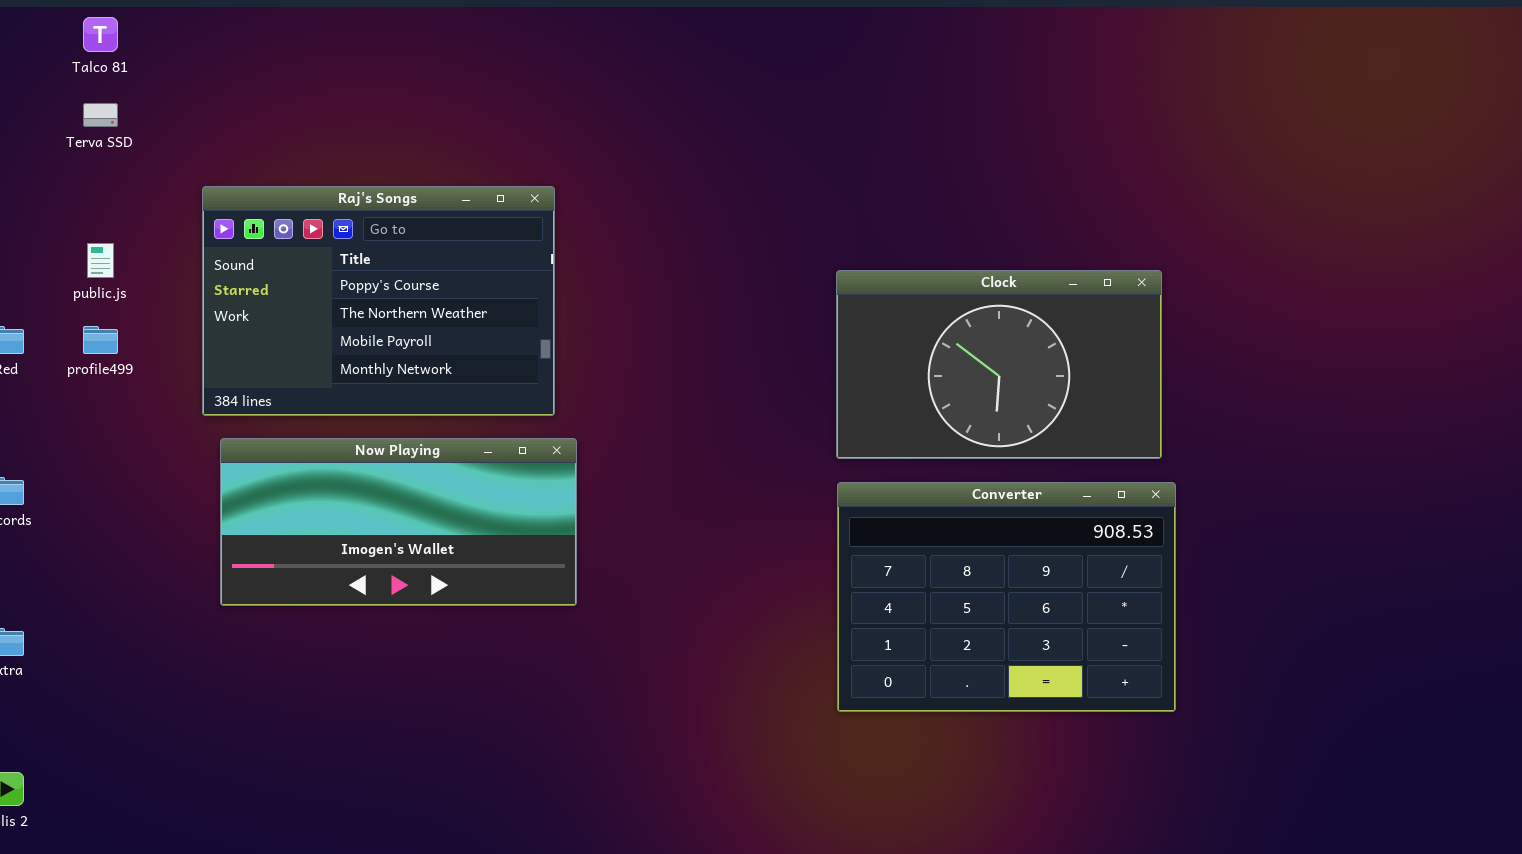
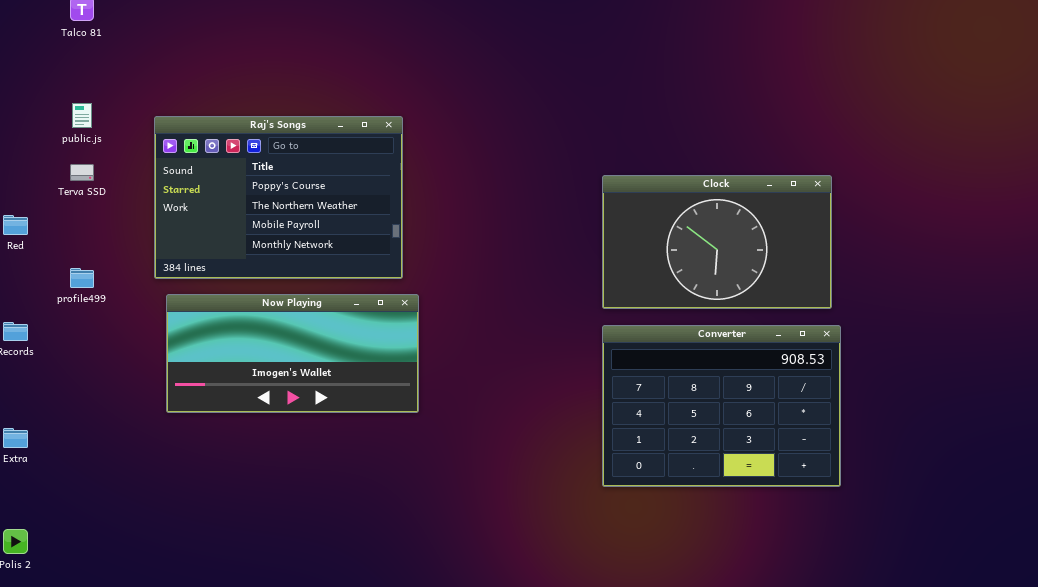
Terva SSD: [83,103,118,127] -> [70,164,94,181], moved
public.js: [87,243,114,278] -> [72,103,92,128], moved
profile499: [83,326,118,354] -> [70,268,94,288], moved

